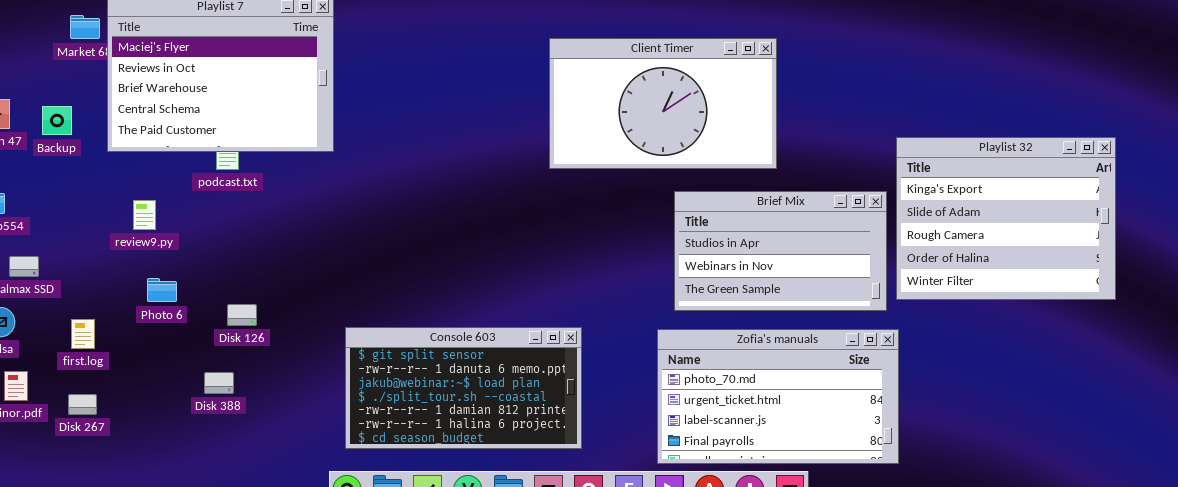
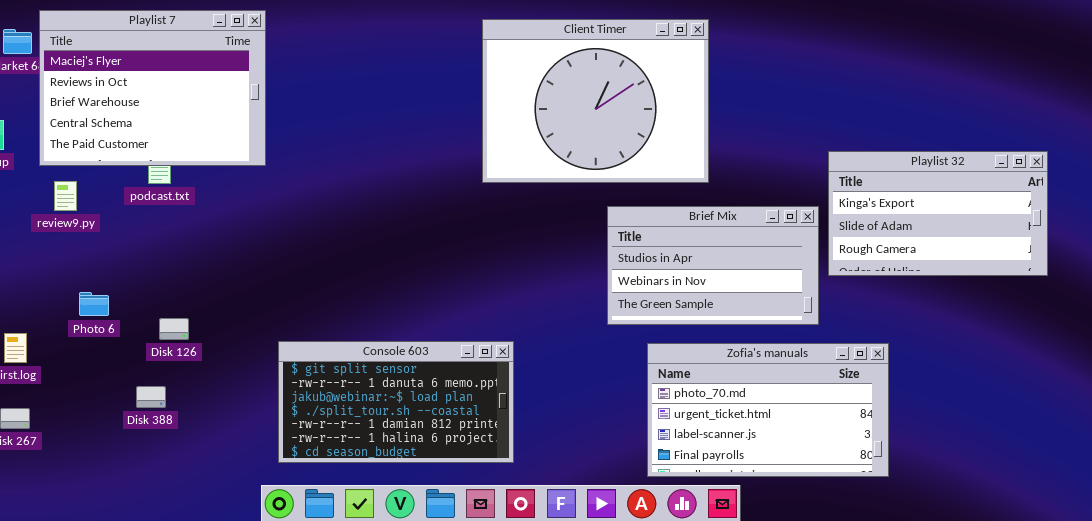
Client Timer: [549,38,777,169] -> [482,19,709,183], resized
Playlist 32: [896,137,1116,300] -> [828,151,1048,276], resized
review9.py: [133,200,156,230] -> [54,181,77,211], moved
Zofia's manuals: [657,329,899,464] -> [647,343,889,477], moved

